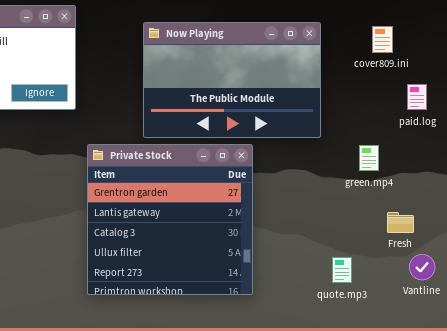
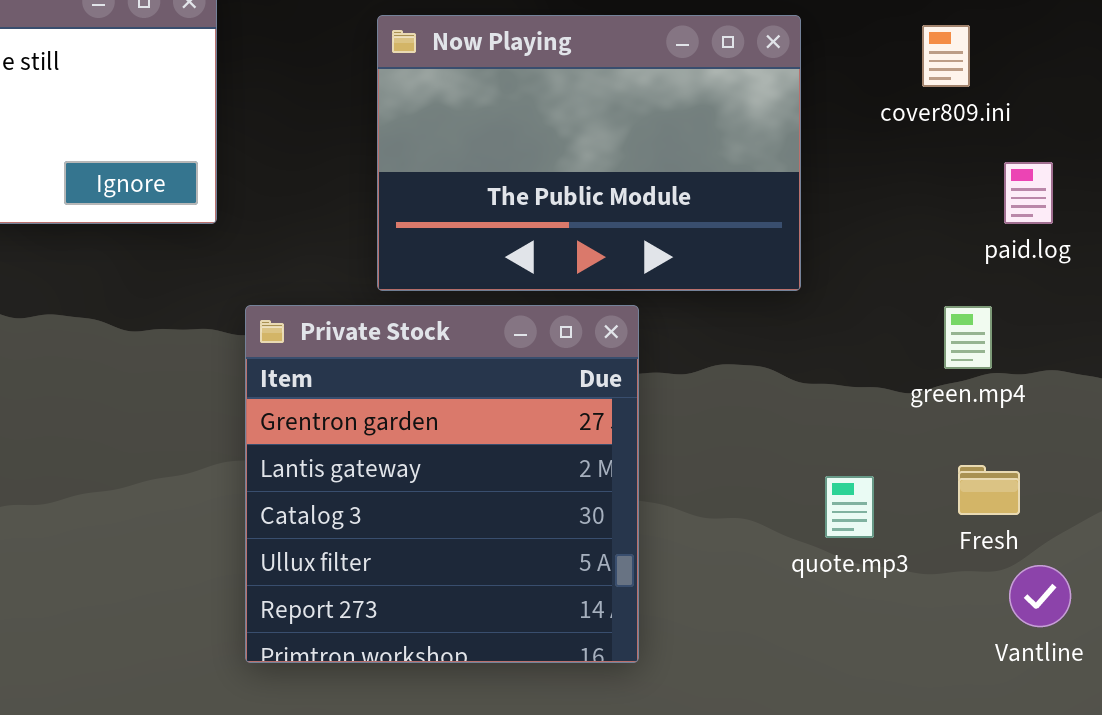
green.mp4: [359,145,379,171] -> [944,306,992,369], moved
quote.mp3: [332,257,352,283] -> [825,476,874,538], moved

